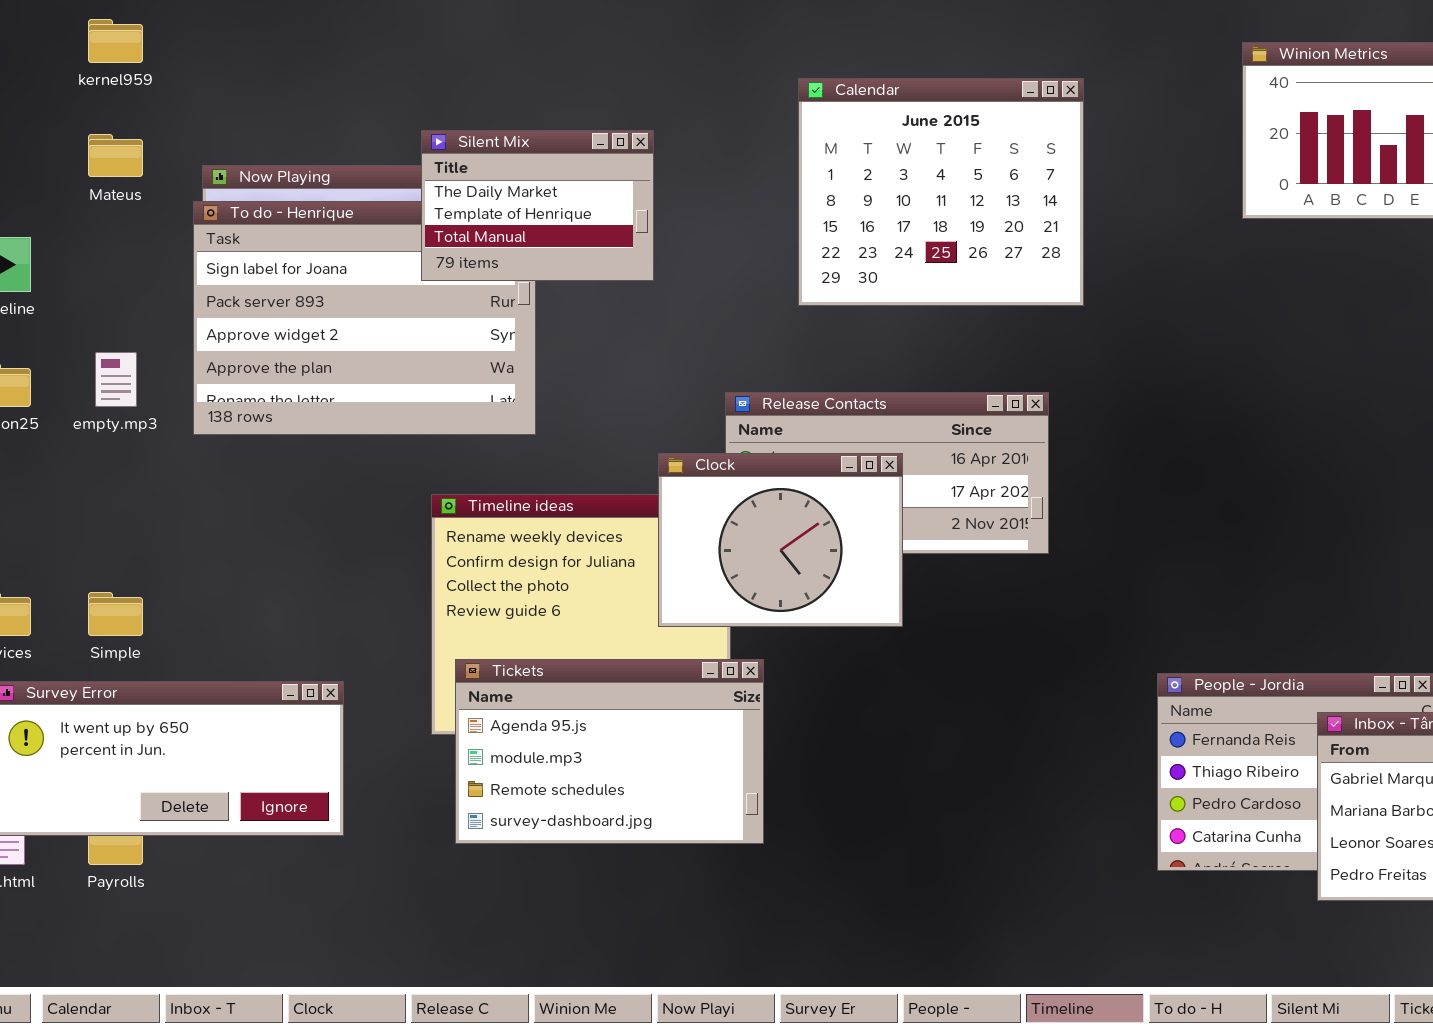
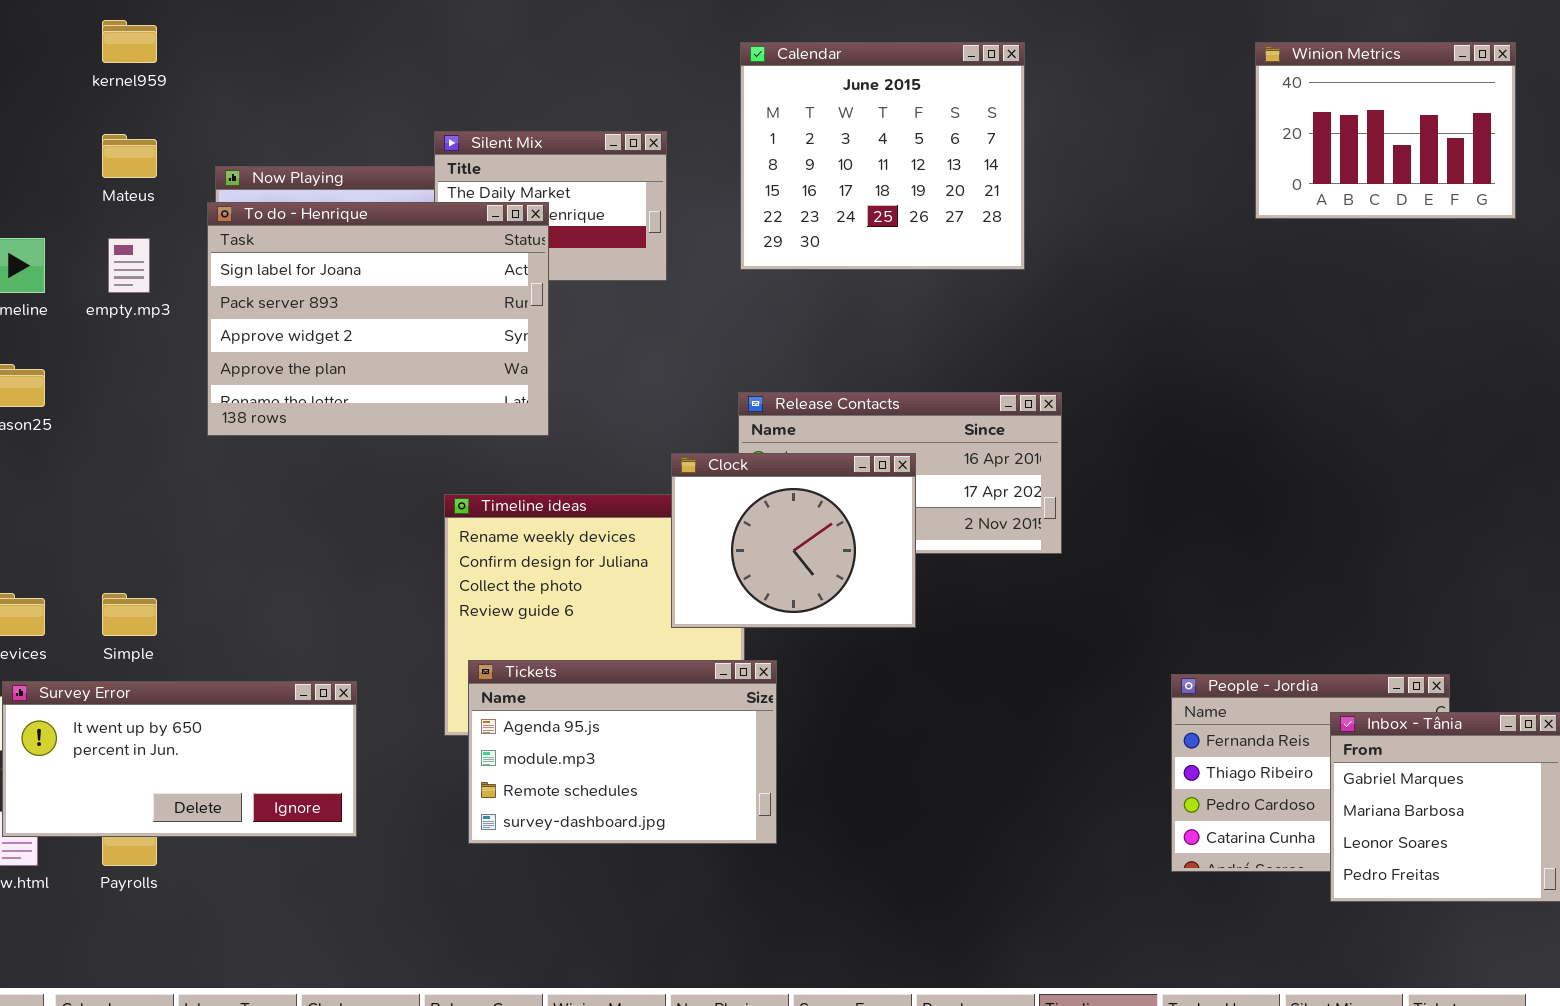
Calendar: [798,78,1084,306] -> [740,42,1025,270], moved
To do - Henrique: [193,201,536,435] -> [207,202,549,436], raised
empty.mp3: [95,352,137,407] -> [108,238,150,293], moved

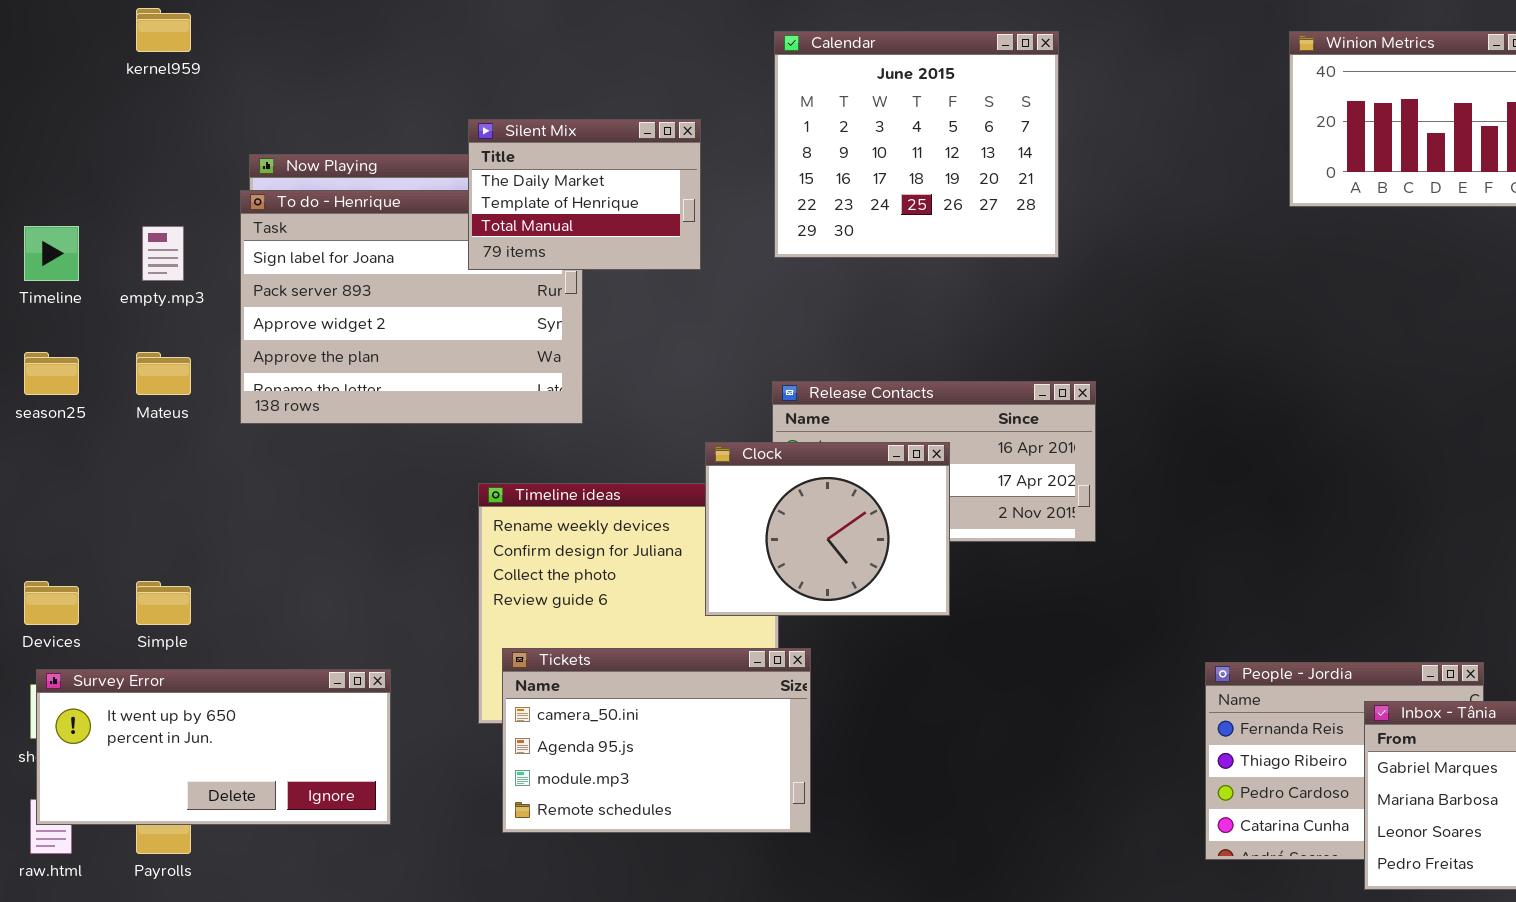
Silent Mix: [434,131,667,281] -> [468,119,701,270], raised
Mateus: [102,134,157,178] -> [136,352,191,395], moved
Tickets: [468,660,777,844] -> [502,648,811,833], scrolled up 1 row

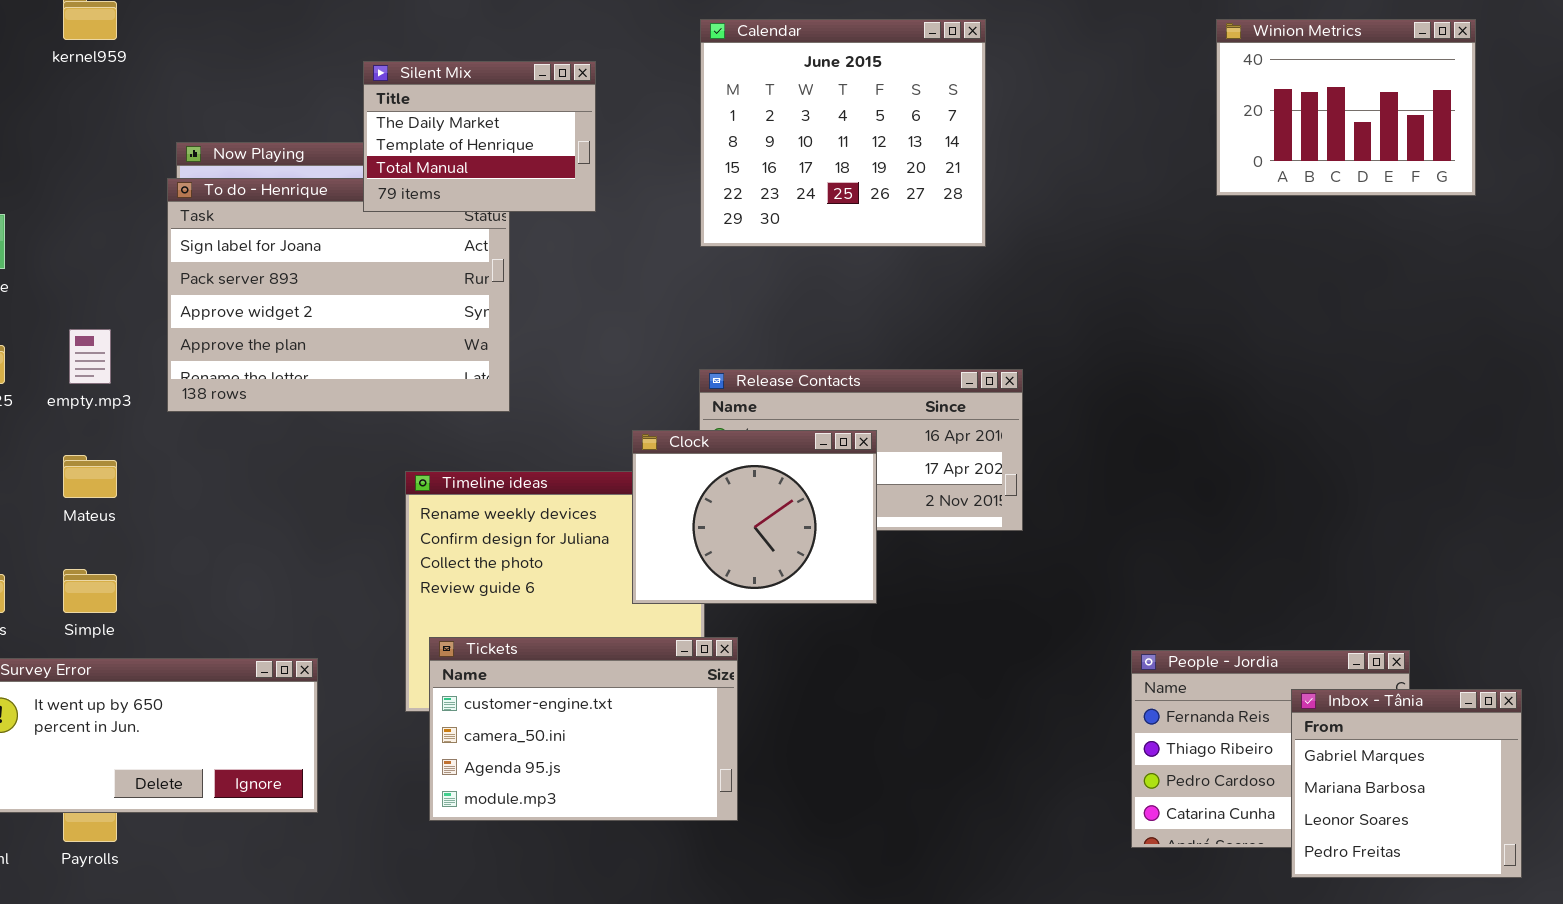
Silent Mix: [468,119,701,270] -> [363,61,596,212], moved
empty.mp3: [142,226,184,281] -> [69,329,111,384], moved
Mateus: [136,352,191,395] -> [63,455,117,498], moved
Tickets: [502,648,811,833] -> [429,637,738,821], scrolled up 1 row

